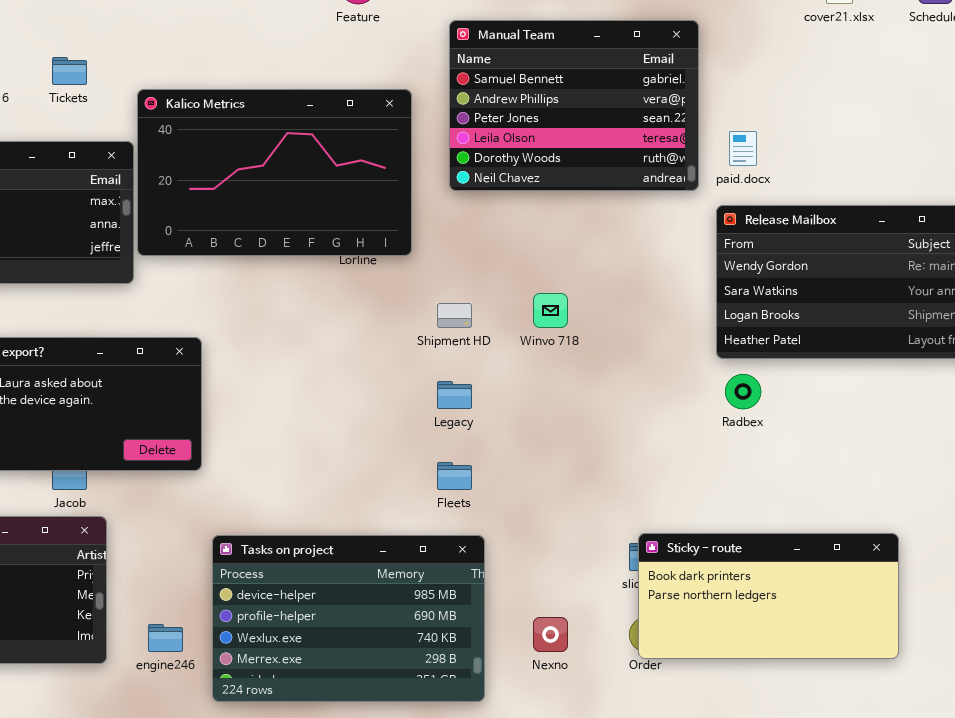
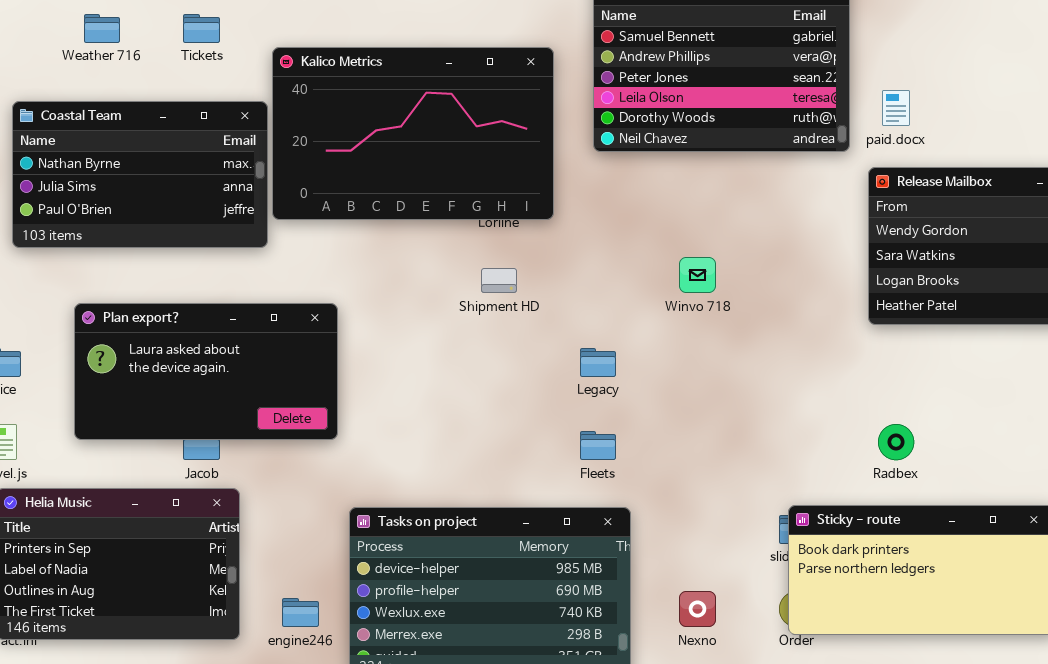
Shipment HD: [437,303,472,328] -> [481,268,517,293], moved
Radbex: [725,374,761,409] -> [878,424,914,460], moved

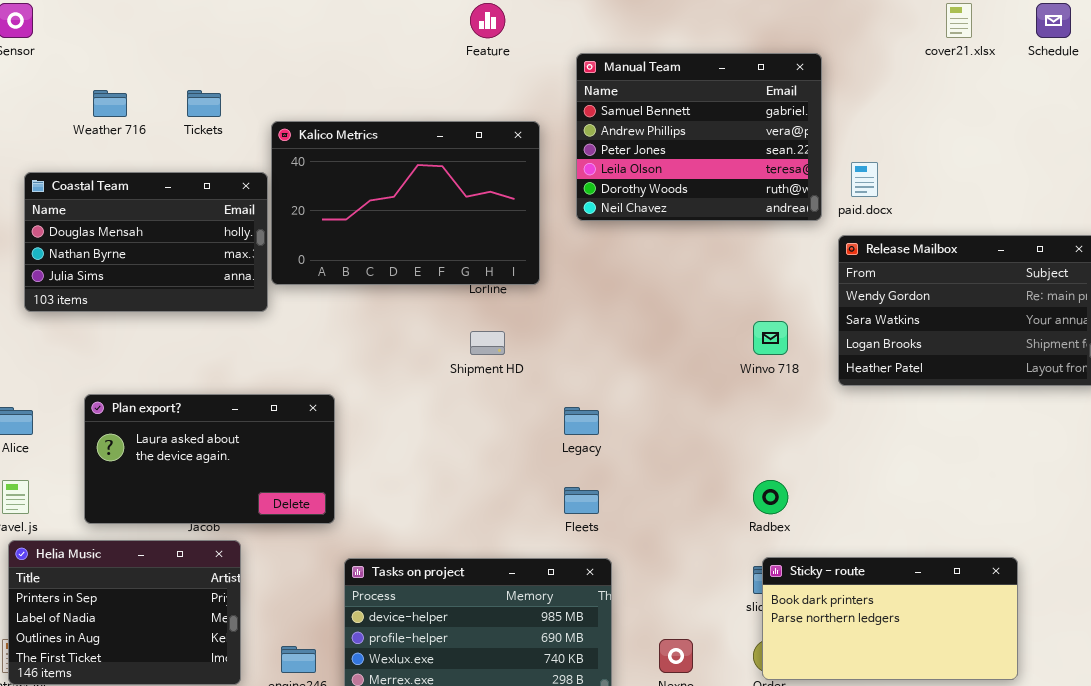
Coastal Team: [12,101,268,248] -> [24,172,268,312], scrolled up 1 row
Winvo 718: [679,257,716,293] -> [753,321,788,355], moved
Plan export?: [74,303,338,440] -> [84,394,335,524], moved
Radbex: [878,424,914,460] -> [753,480,788,514], moved

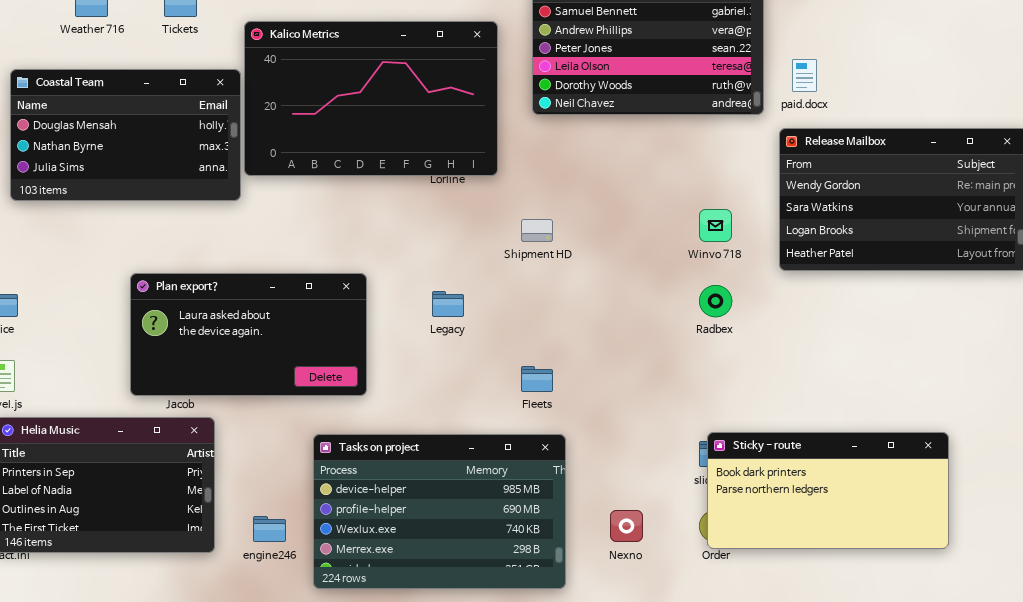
Shipment HD: [470,331,505,355] -> [521,219,553,242], moved
Plan export?: [84,394,335,524] -> [130,273,367,396], moved
Legacy: [564,407,599,435] -> [432,291,464,317], moved
Radbex: [753,480,788,514] -> [699,285,732,317], moved

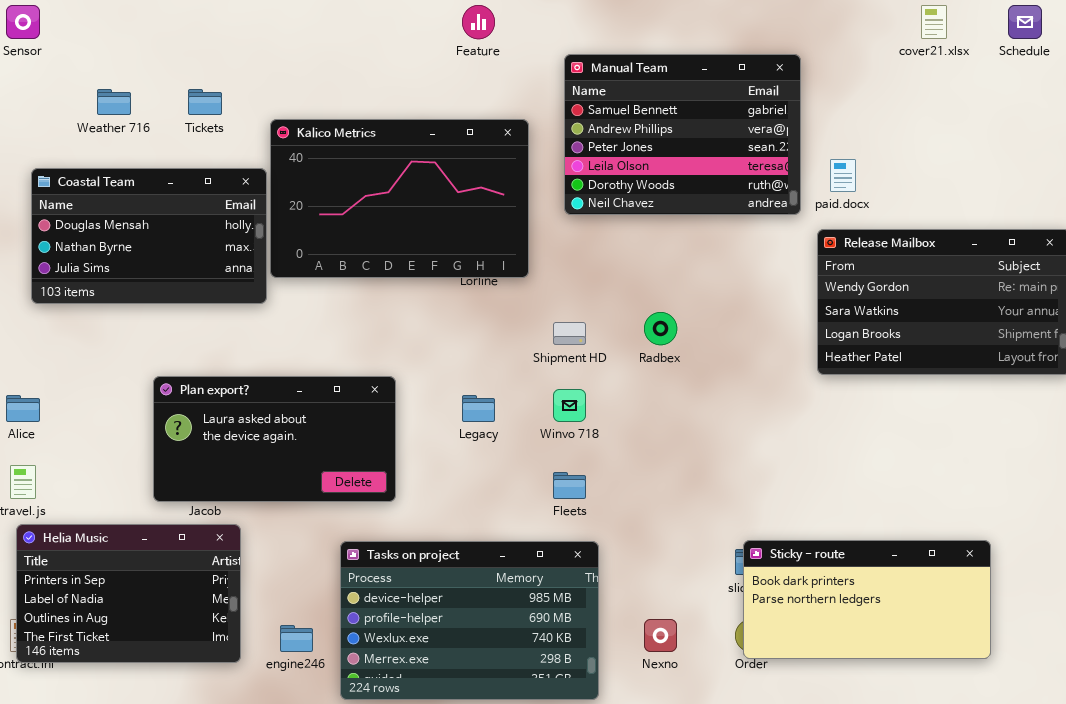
Winvo 718: [699,209,732,242] -> [553,389,586,422], moved
Radbex: [699,285,732,317] -> [644,312,677,345], moved

